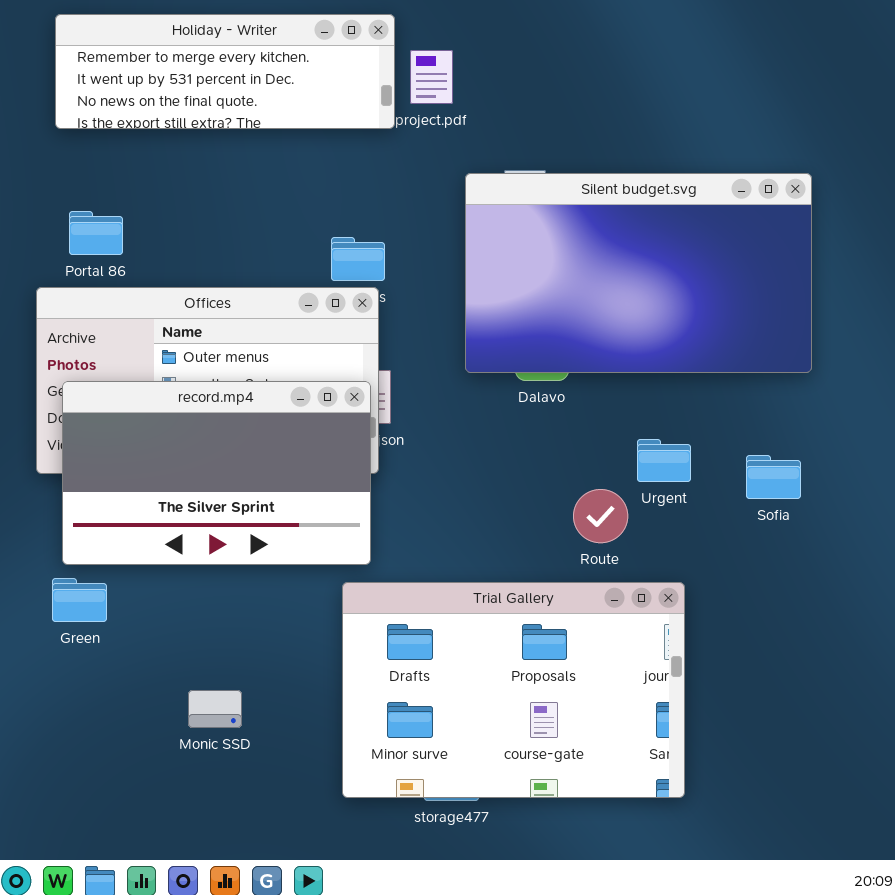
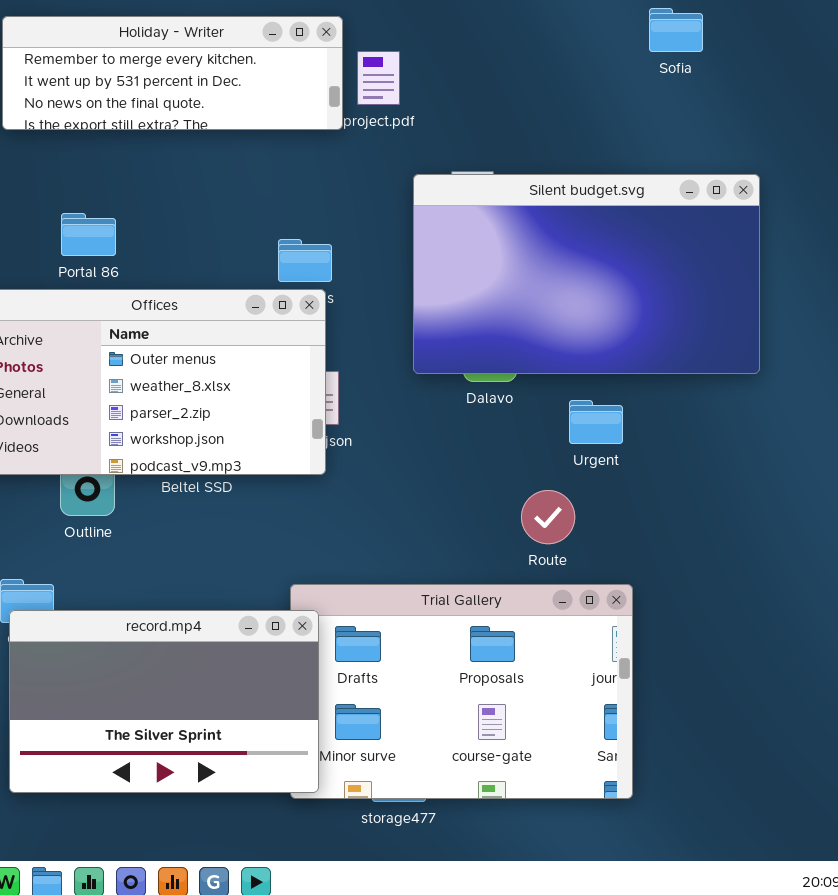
Portal 86: [69,211,123,255] -> [61,213,116,256], moved
record.mp4: [62,381,371,565] -> [9,610,319,793], moved
Urgent: [637,439,691,482] -> [569,400,623,444], moved
Sofia: [746,455,801,499] -> [649,8,703,52], moved

